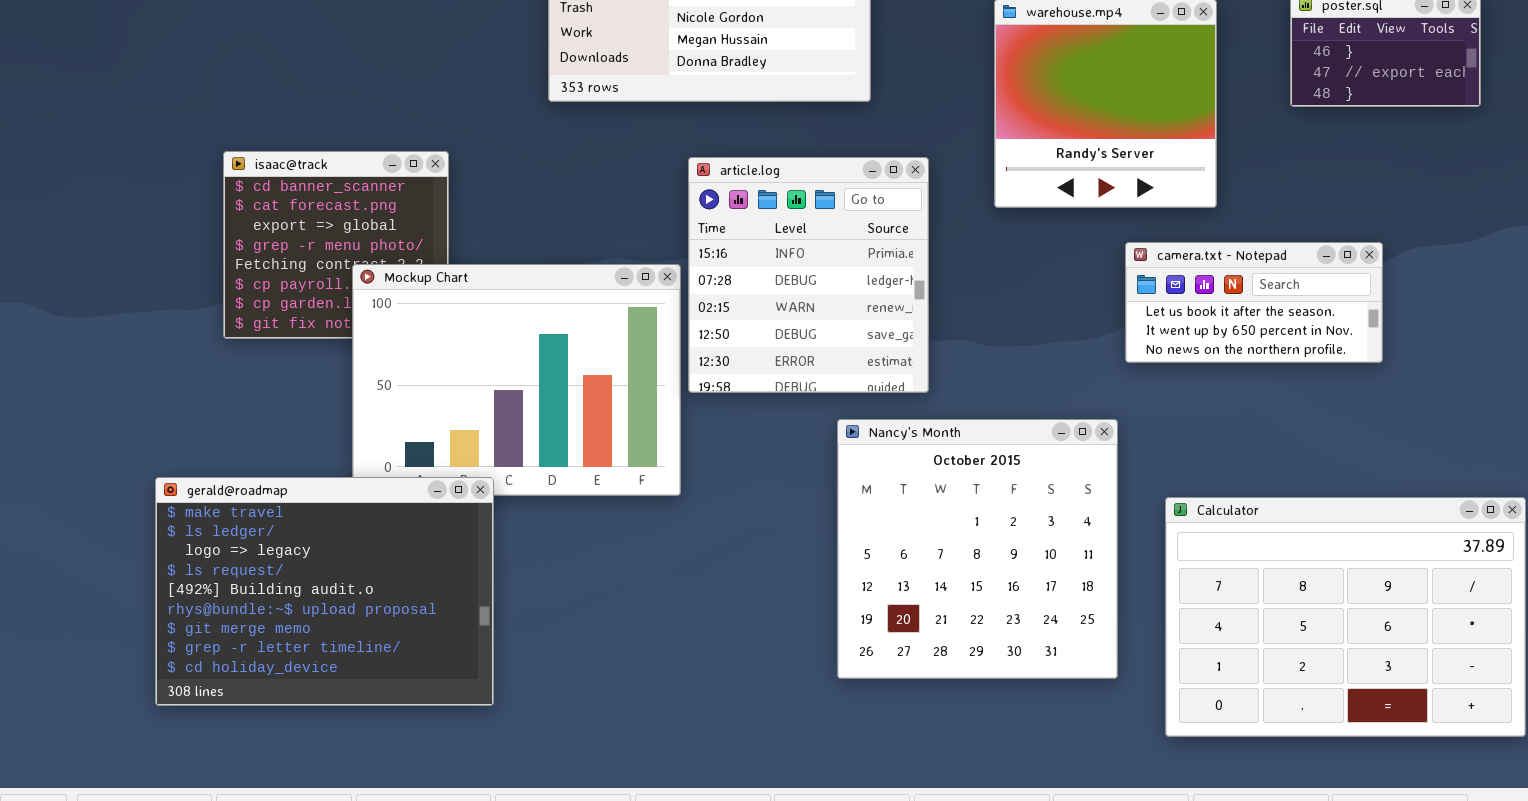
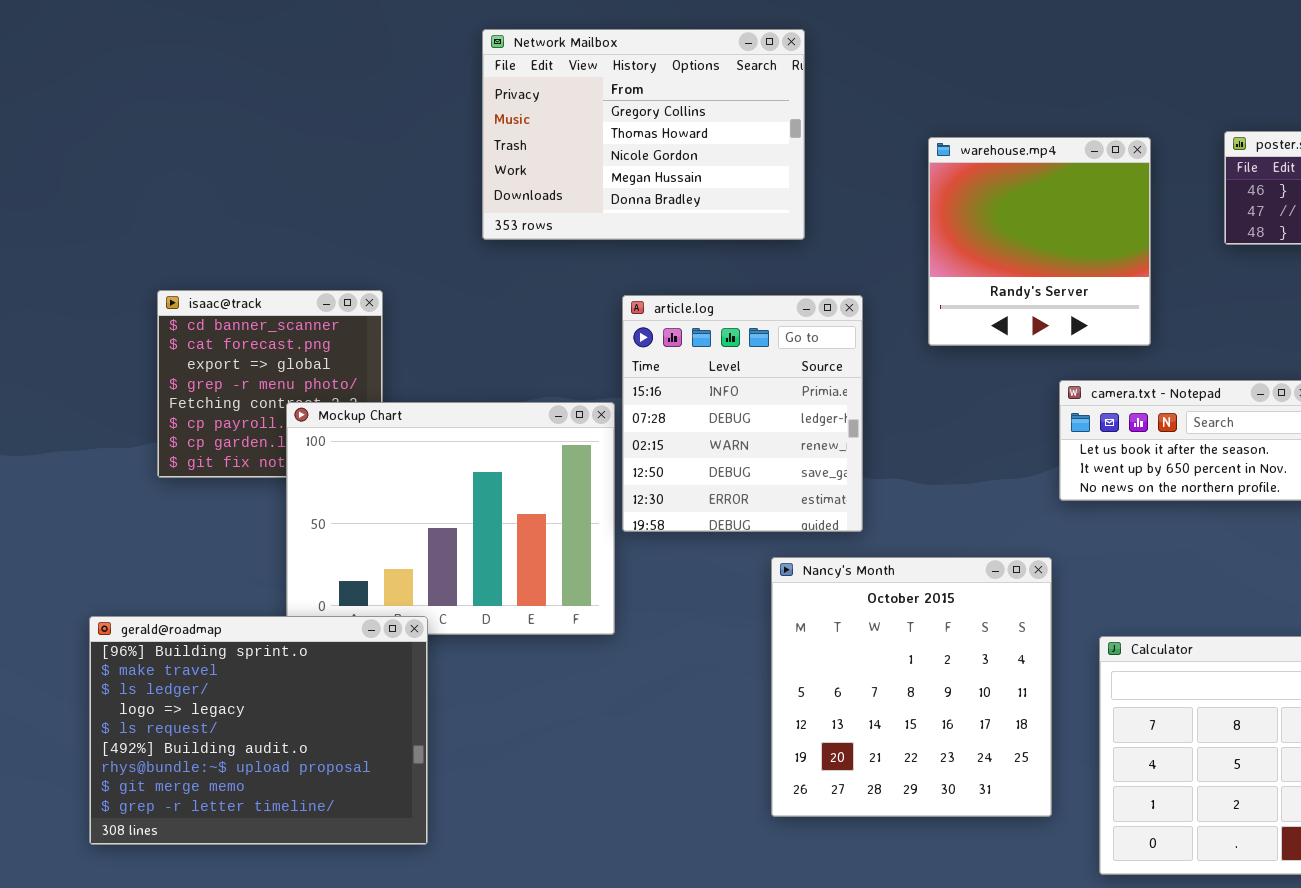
gerald@roadmap: [155,477,494,706] -> [89,616,428,845], scrolled up 1 row

